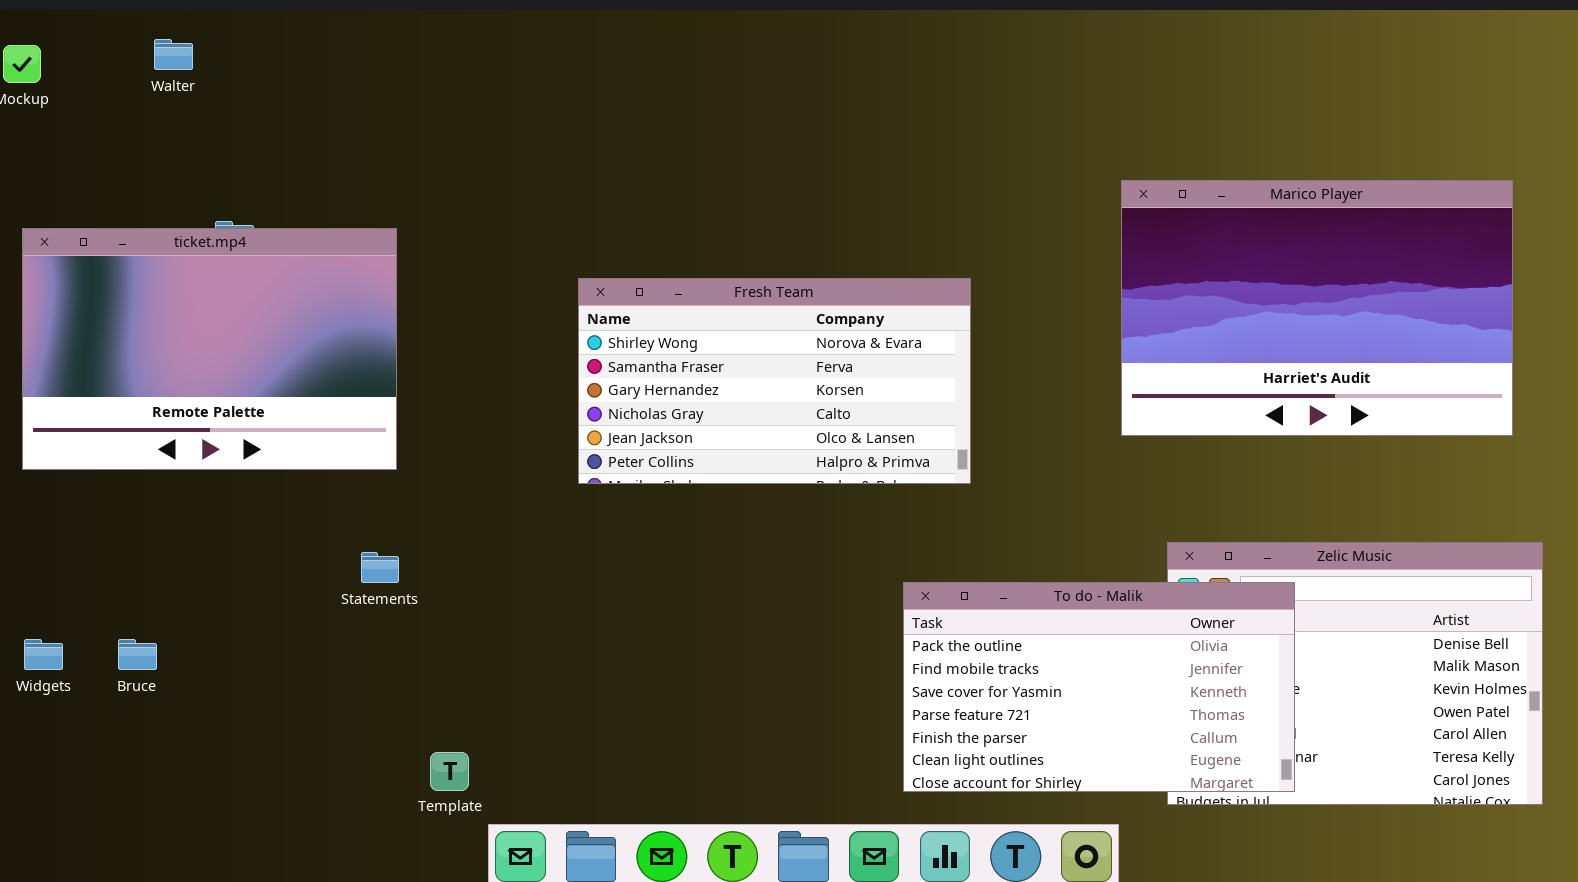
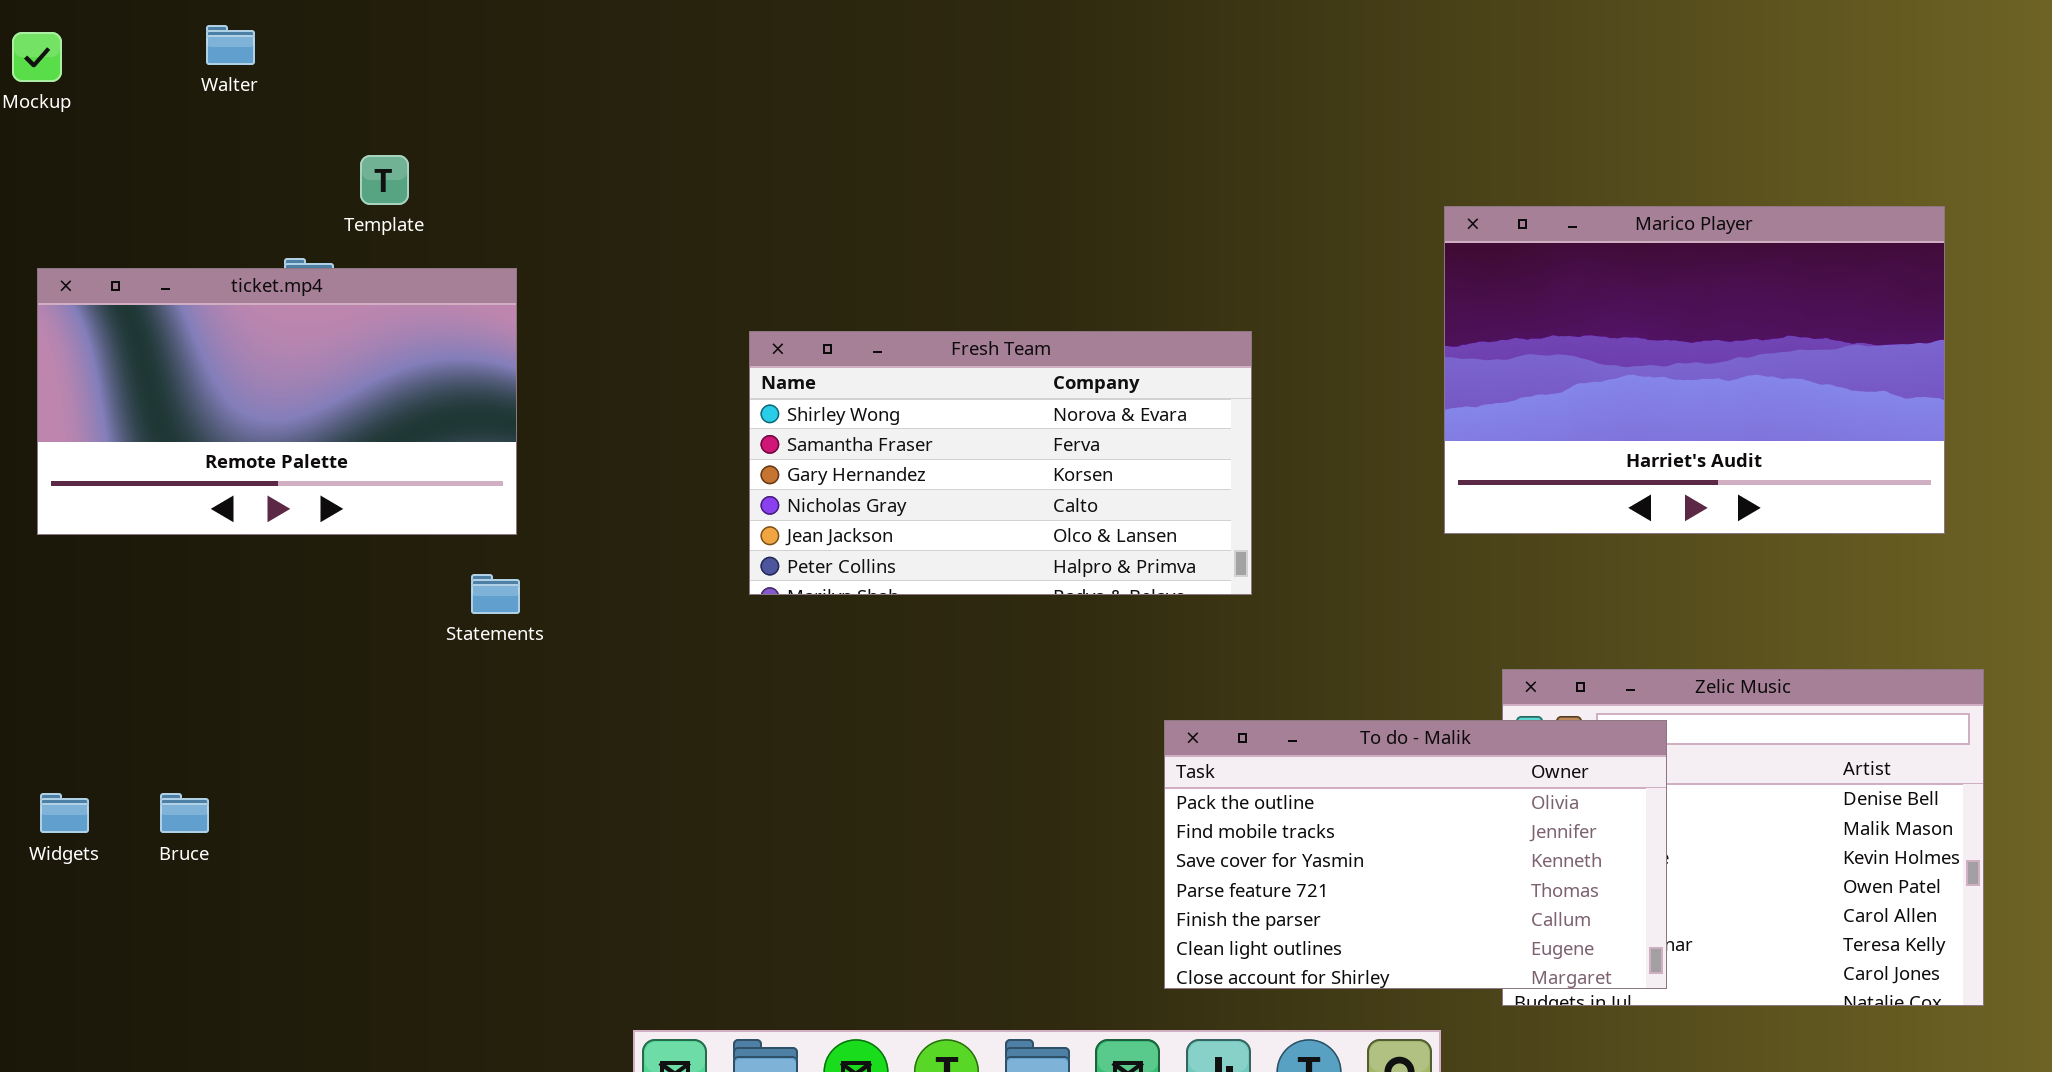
ticket.mp4: [22,228,397,470] -> [37,268,517,535], resized
Statements: [361,552,399,583] -> [471,574,520,614], moved
Template: [430,752,469,791] -> [360,155,409,205], moved

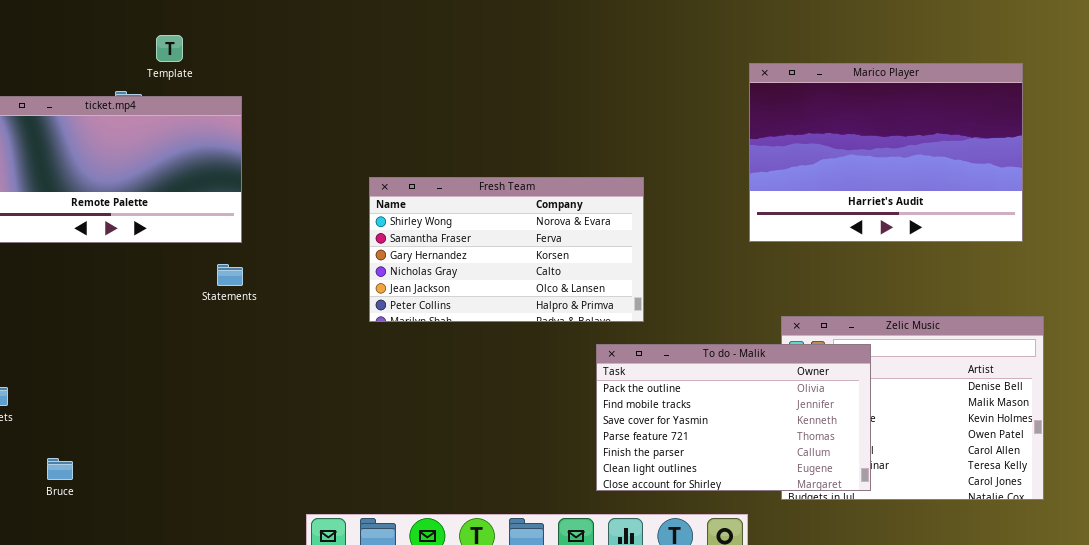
Fresh Team: [749,331,1252,595] -> [369,177,644,322], moved
Bruce: [160,793,209,833] -> [47,458,73,480], moved

